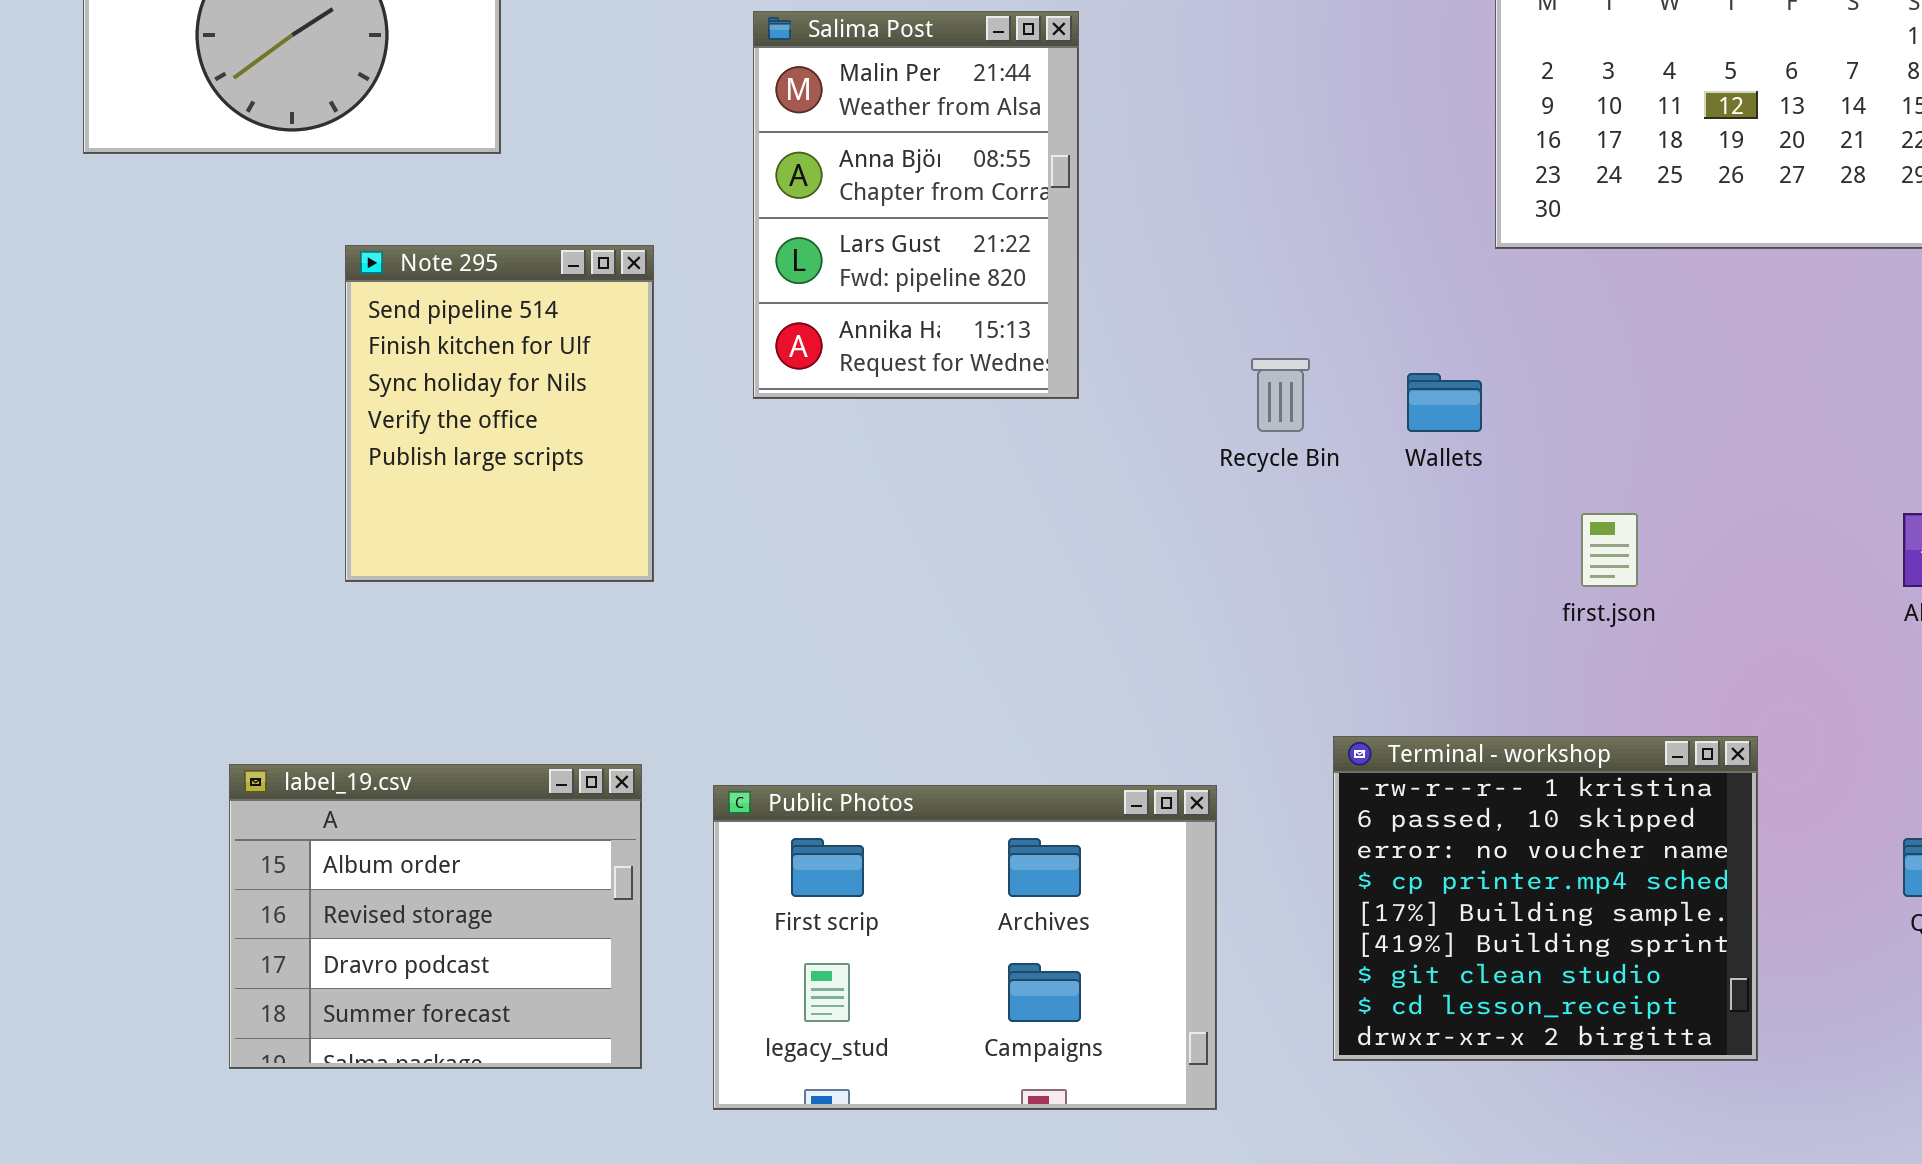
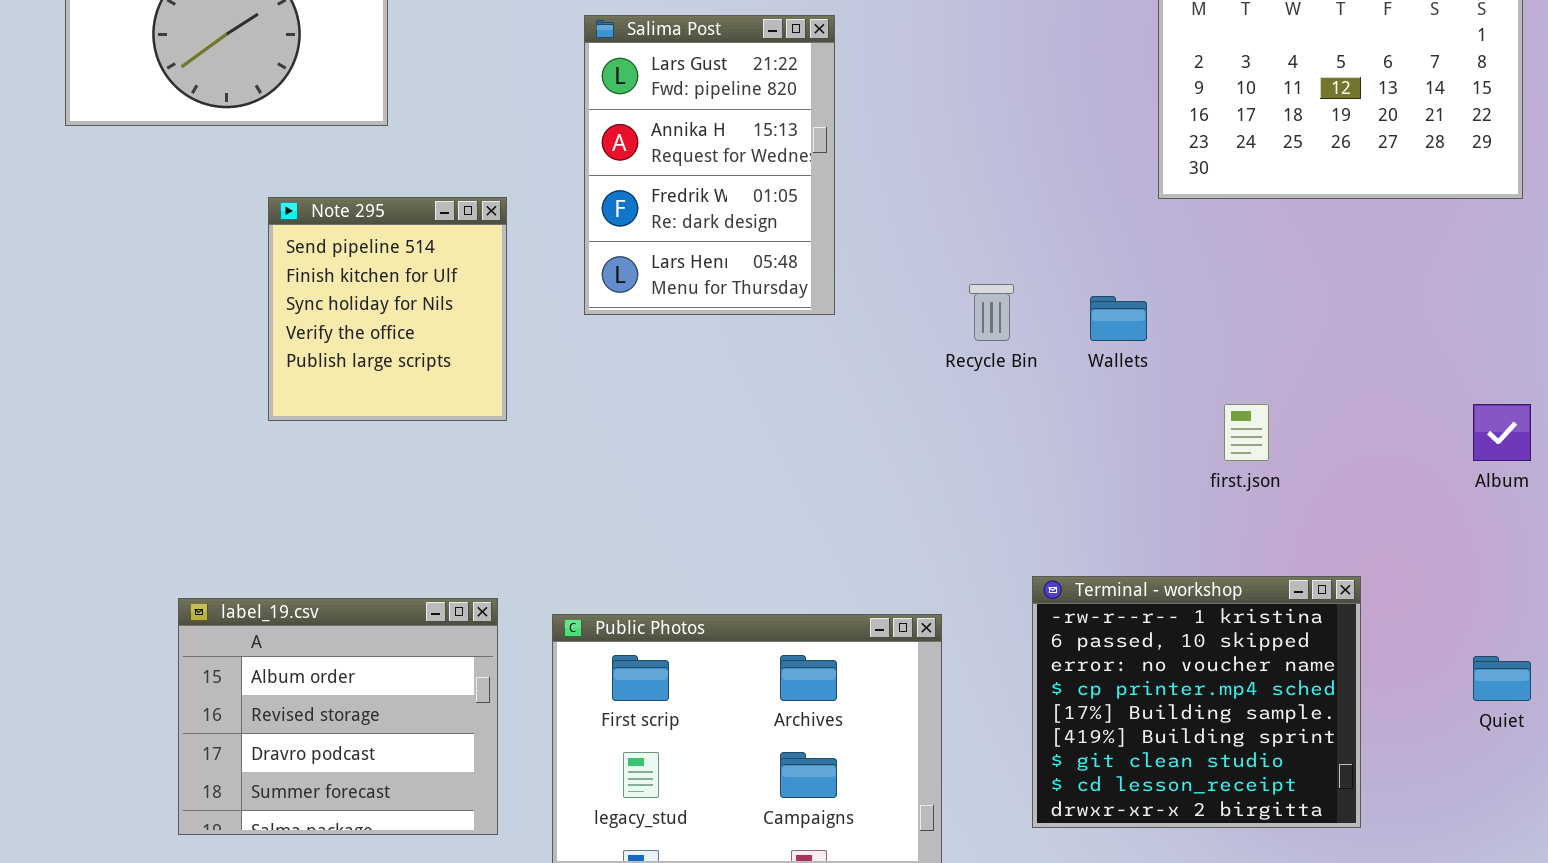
Salima Post: [753,11,1079,399] -> [584,15,835,315], scrolled down 2 rows
Note 295: [345,245,654,582] -> [268,197,507,421], resized

